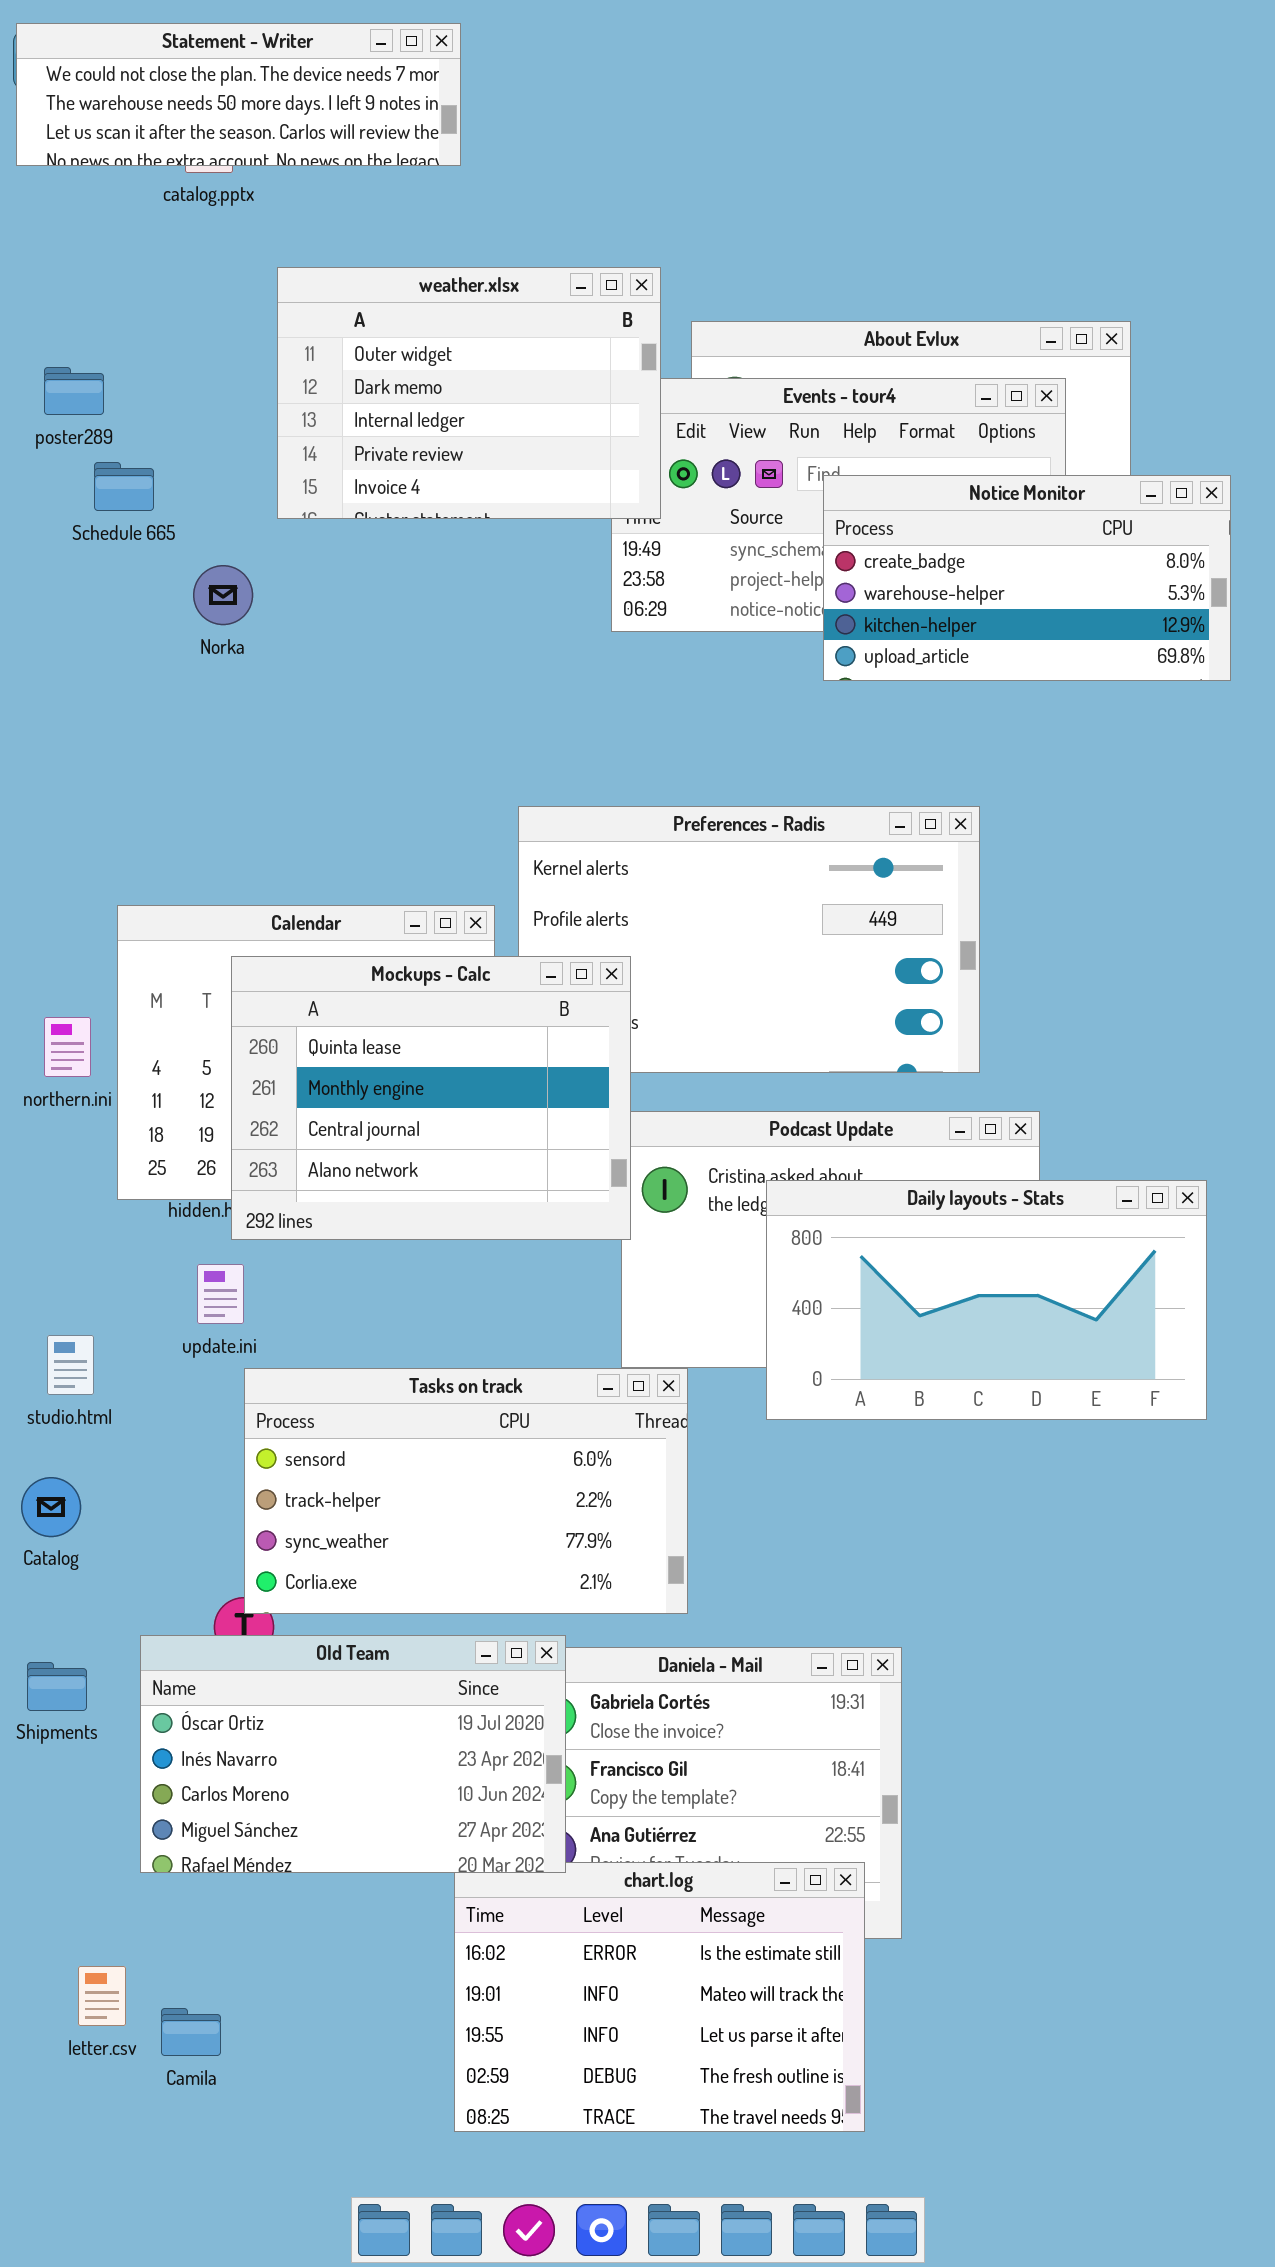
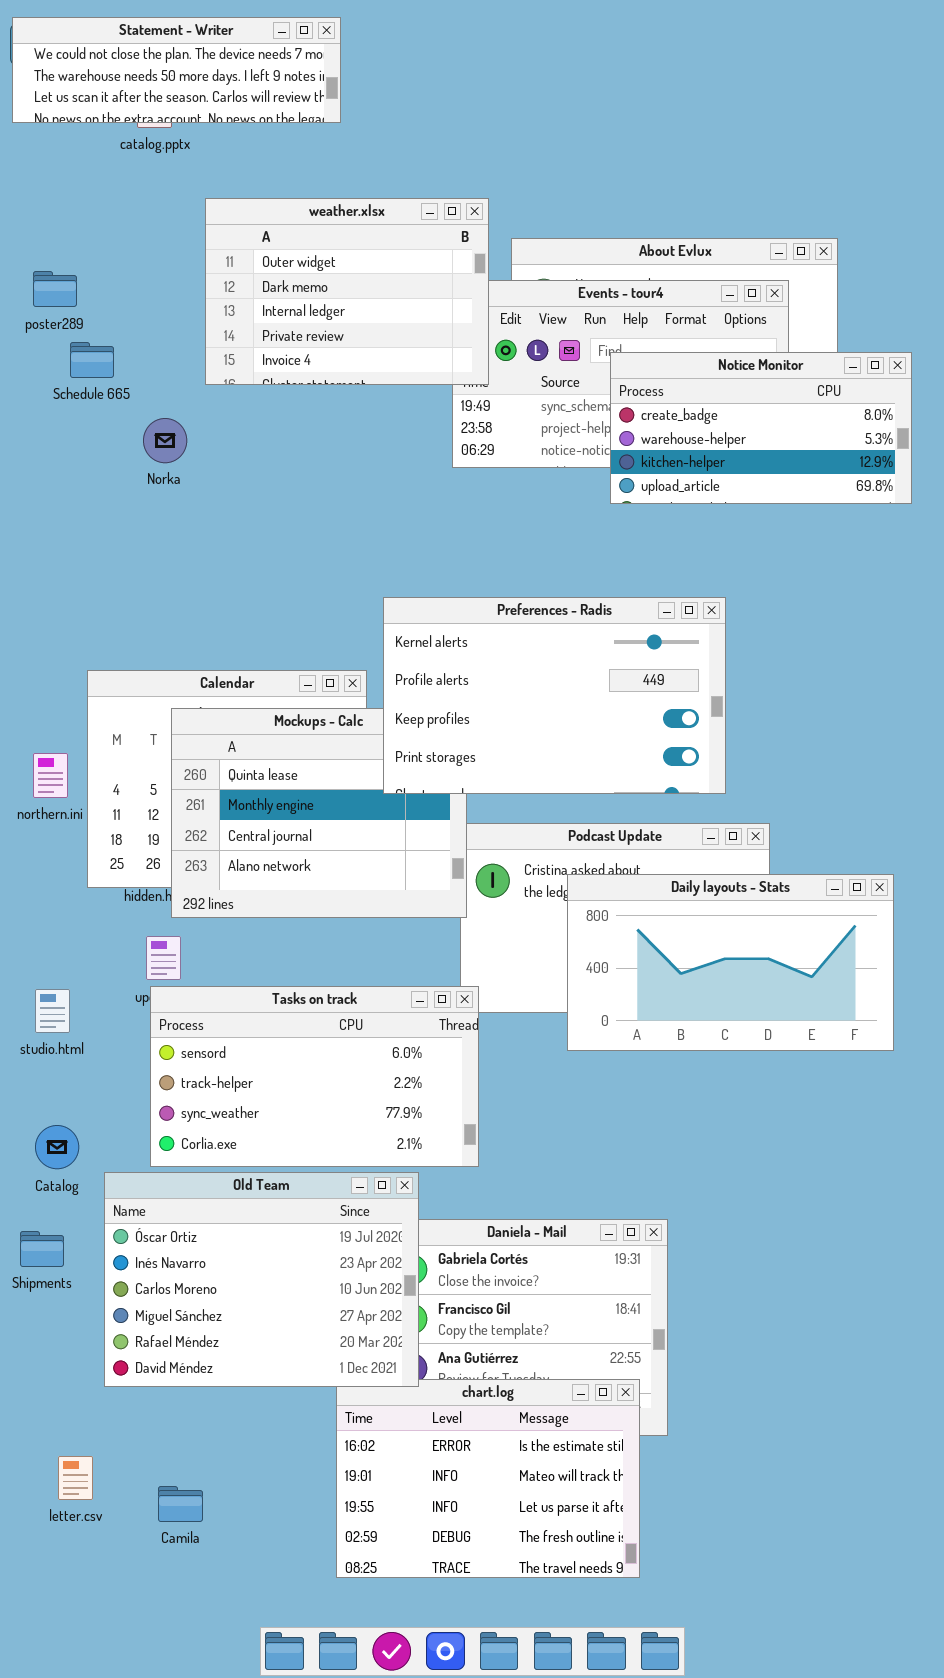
Preferences - Radis: [518,806,980,1073] -> [383,597,726,794], raised
Tasks on track: [244,1368,688,1614] -> [150,986,479,1167], moved
Catalog: [21,1477,81,1537] -> [35,1125,79,1169], moved
Old Team: [140,1635,566,1873] -> [104,1172,419,1387], resized
Camila: [161,2008,221,2056] -> [158,1486,203,1522], moved

